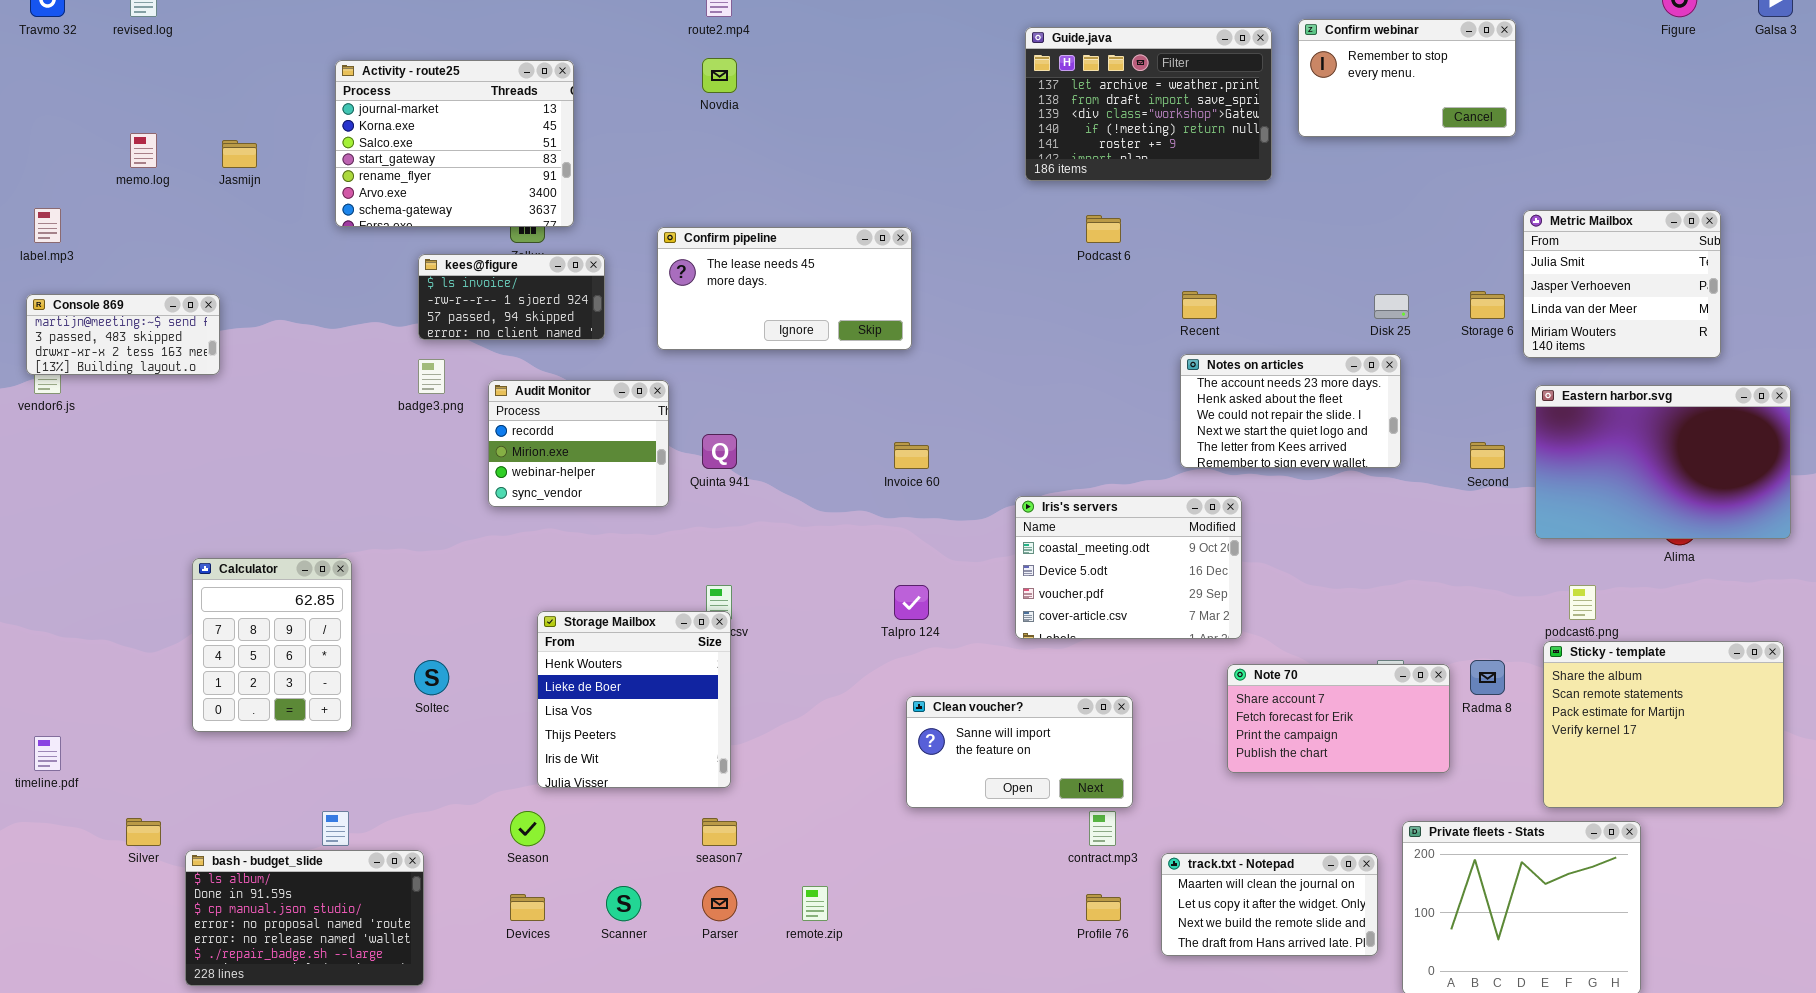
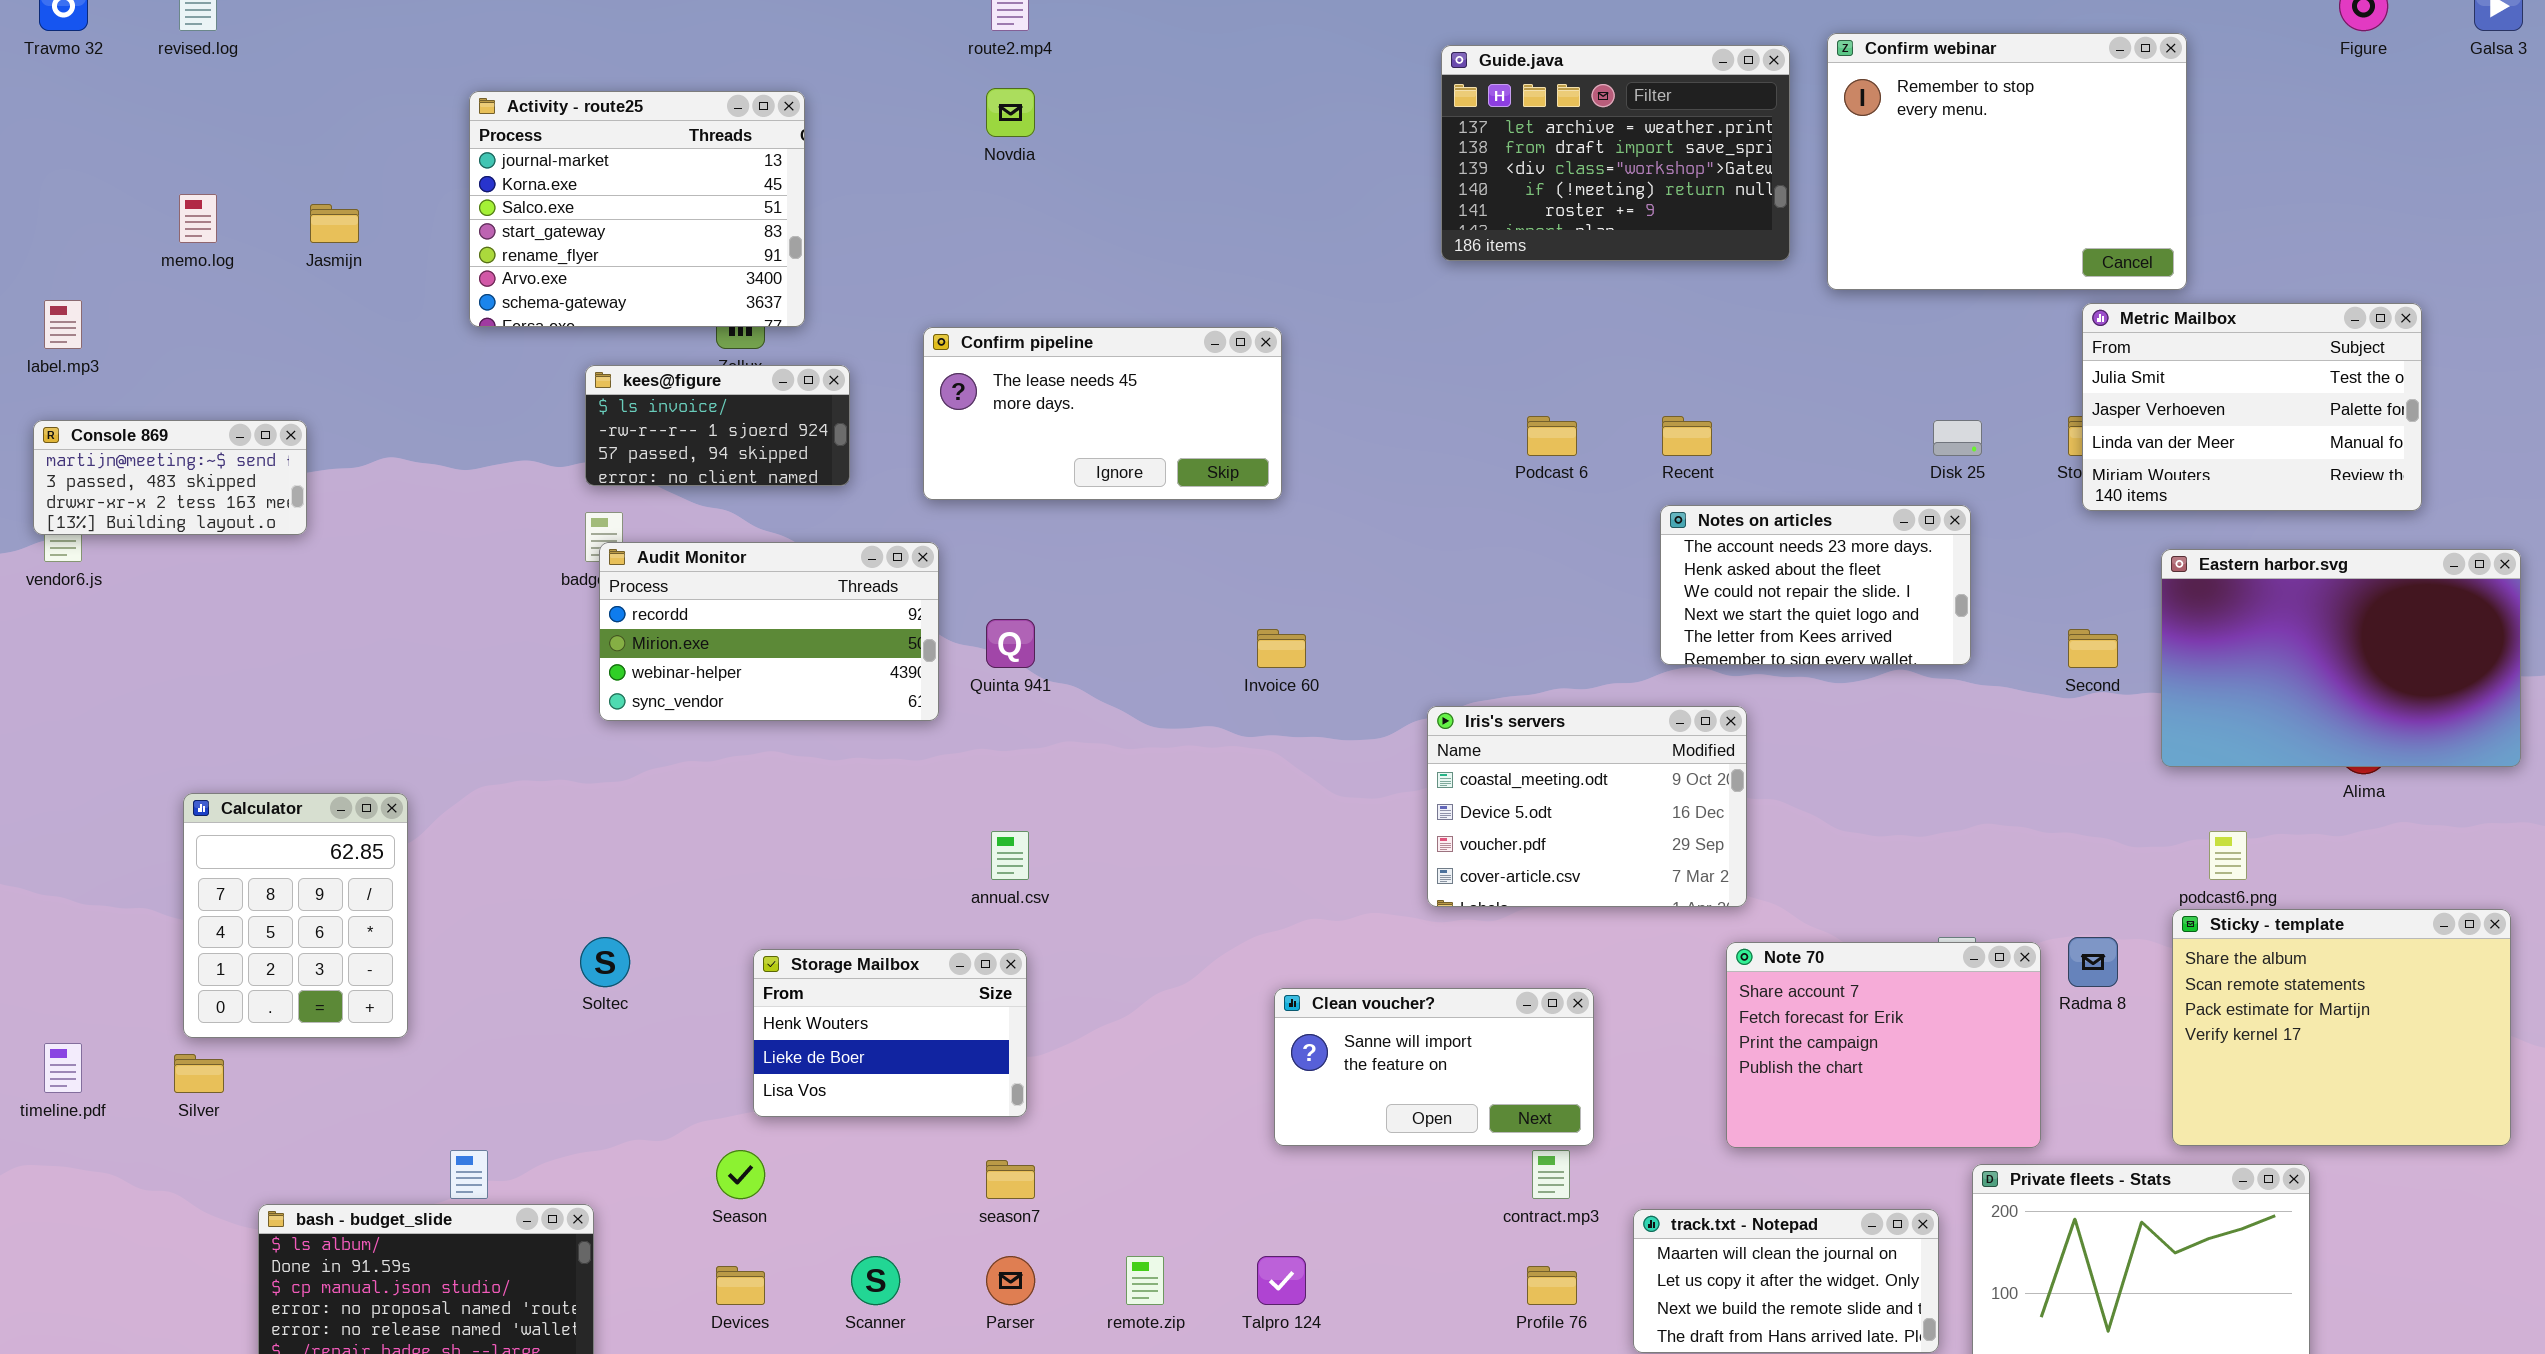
Confirm webinar: [1298,19,1516,137] -> [1827,33,2187,290], resized
Metric Mailbox: [1523,210,1721,358] -> [2082,303,2422,511], resized
Podcast 6: [1086,215,1121,243] -> [1527,416,1577,456], moved
Audit Monitor: [488,380,669,507] -> [599,542,939,721], resized
Calculator: [192,558,352,732] -> [183,793,408,1038], moved
Talpro 124: [894,585,929,620] -> [1257,1256,1306,1305], moved
Storage Mailbox: [537,611,731,788] -> [753,949,1027,1117], resized
Note 70: [1227,664,1450,773] -> [1726,942,2041,1148], resized
Silver: [126,818,161,846] -> [174,1054,224,1093], moved

